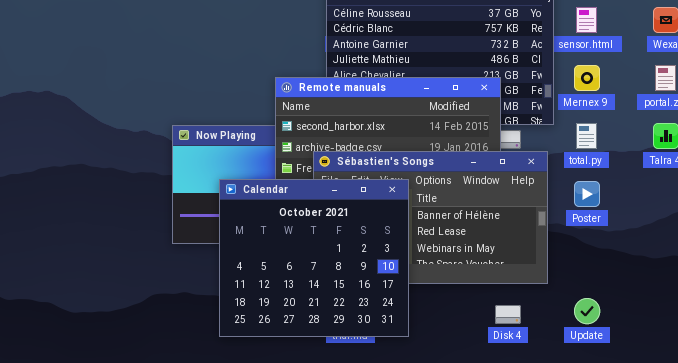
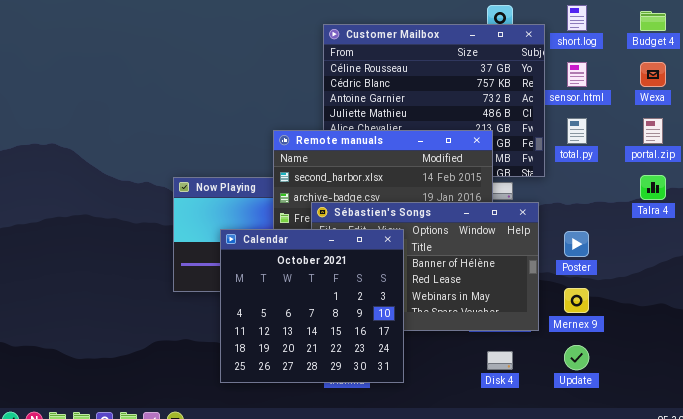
Mernex 9: [574,65,600,91] -> [564,288,589,313], moved
total.py: [576,123,597,149] -> [567,118,587,144], moved

